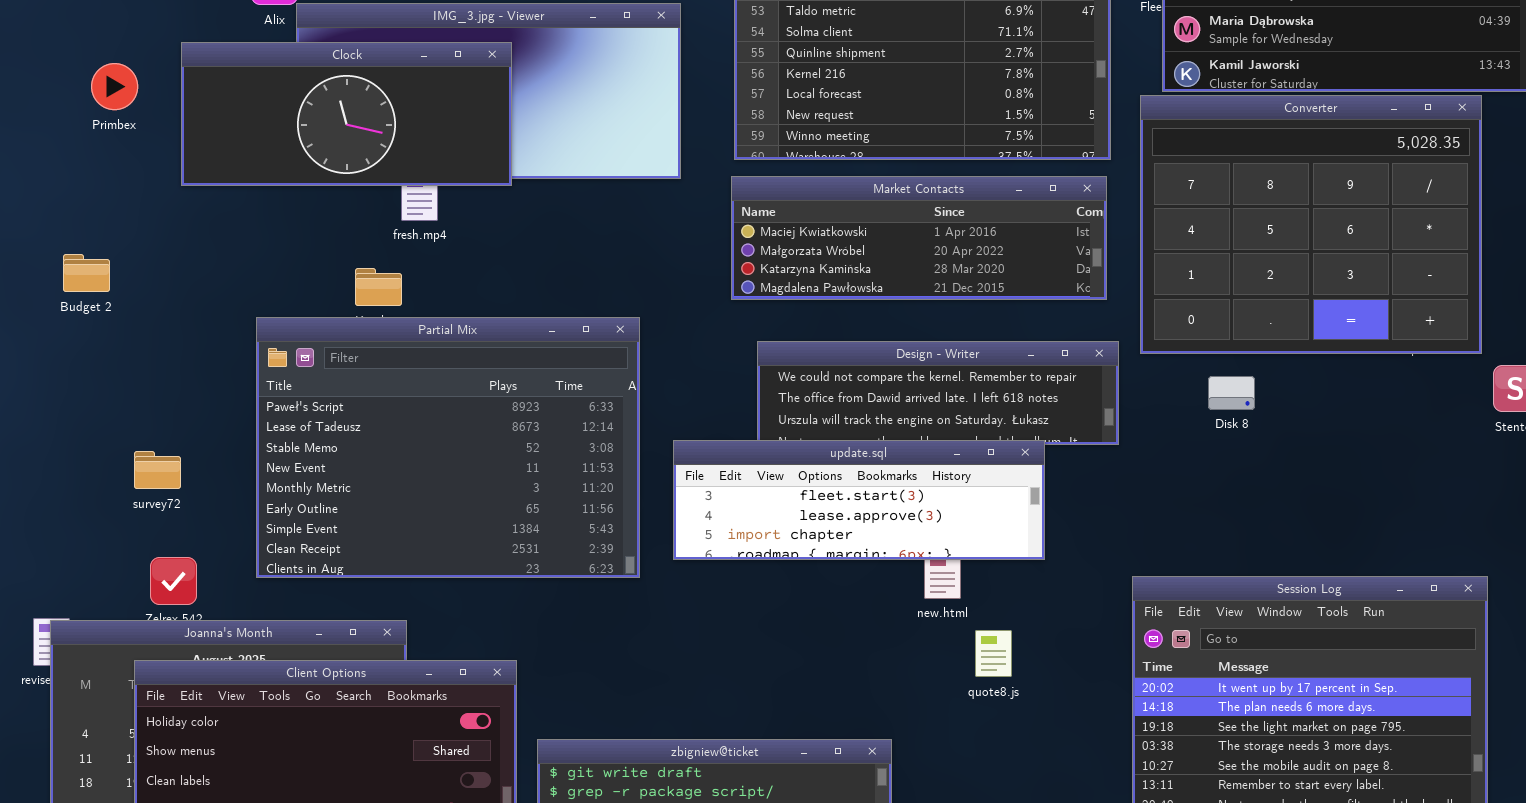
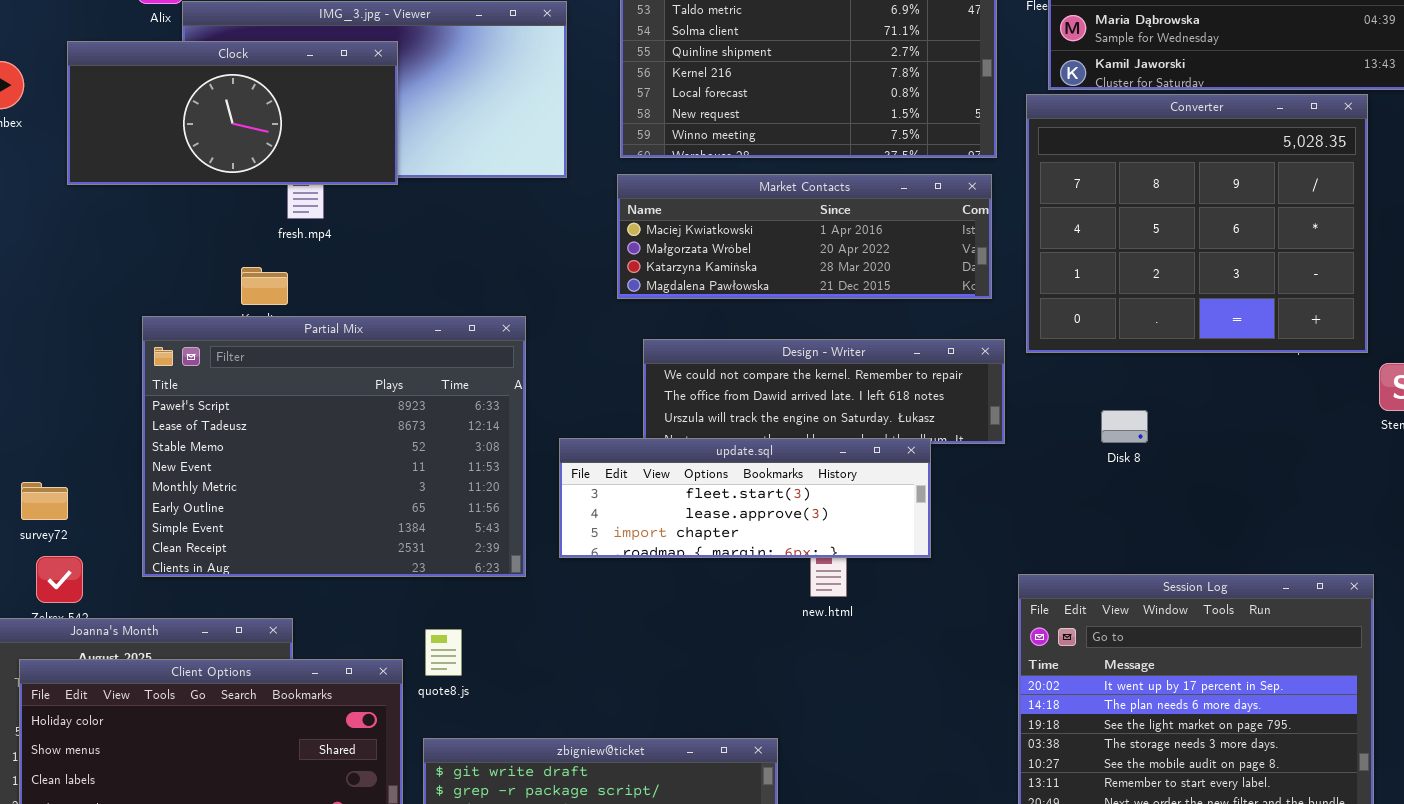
Disk 8: [1208,376,1255,410] -> [1101,410,1148,443], moved
survey72: [134,451,181,489] -> [21,482,68,520], moved
quote8.js: [975,630,1012,677] -> [425,629,462,676], moved

